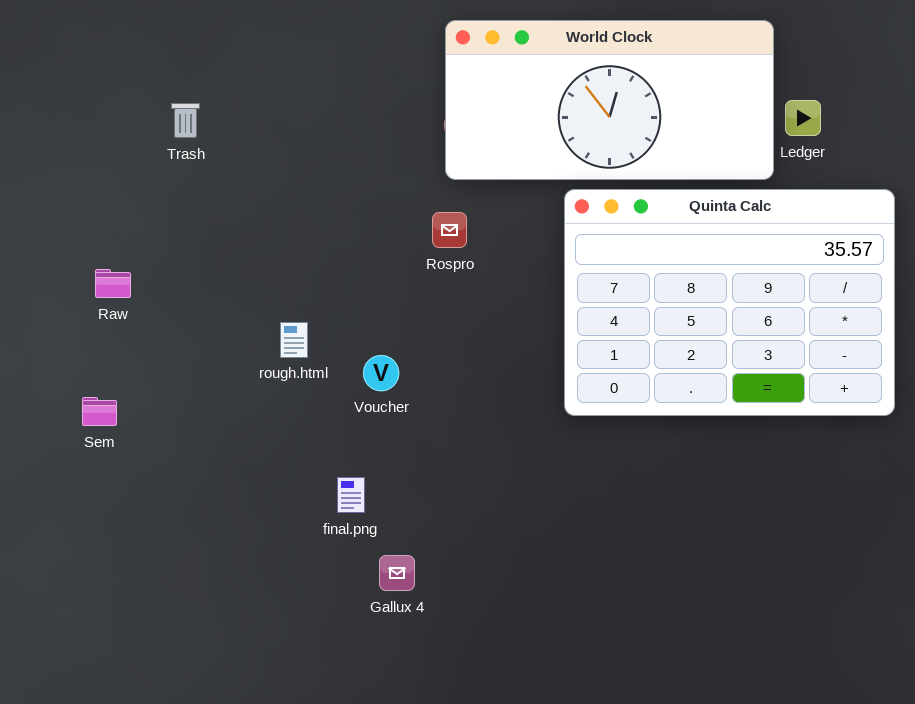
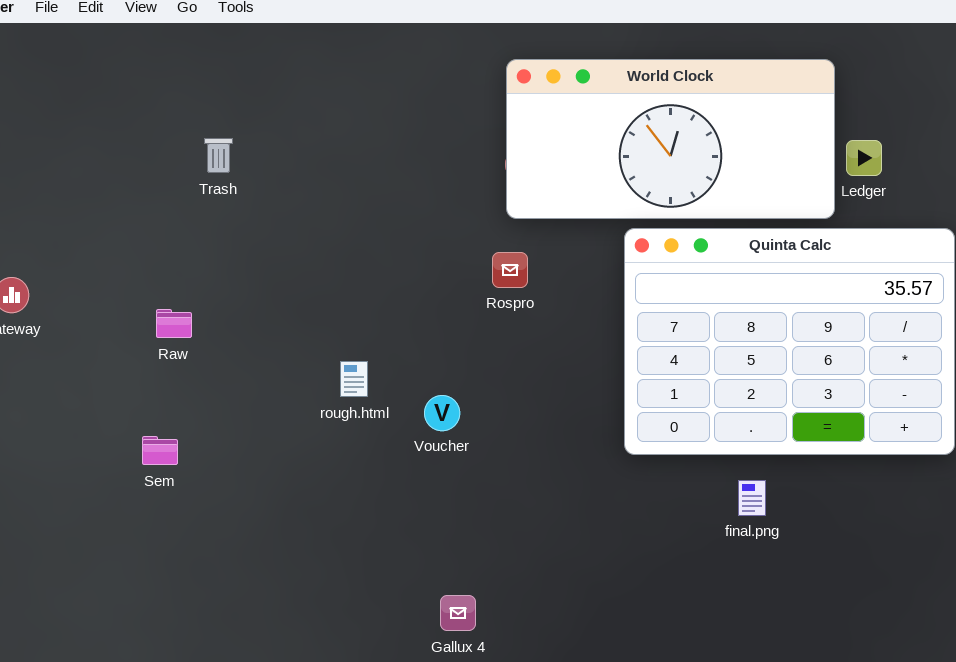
Trash: [171,103,200,138] -> [204,138,233,173], moved
final.png: [337,477,365,513] -> [738,480,766,516], moved

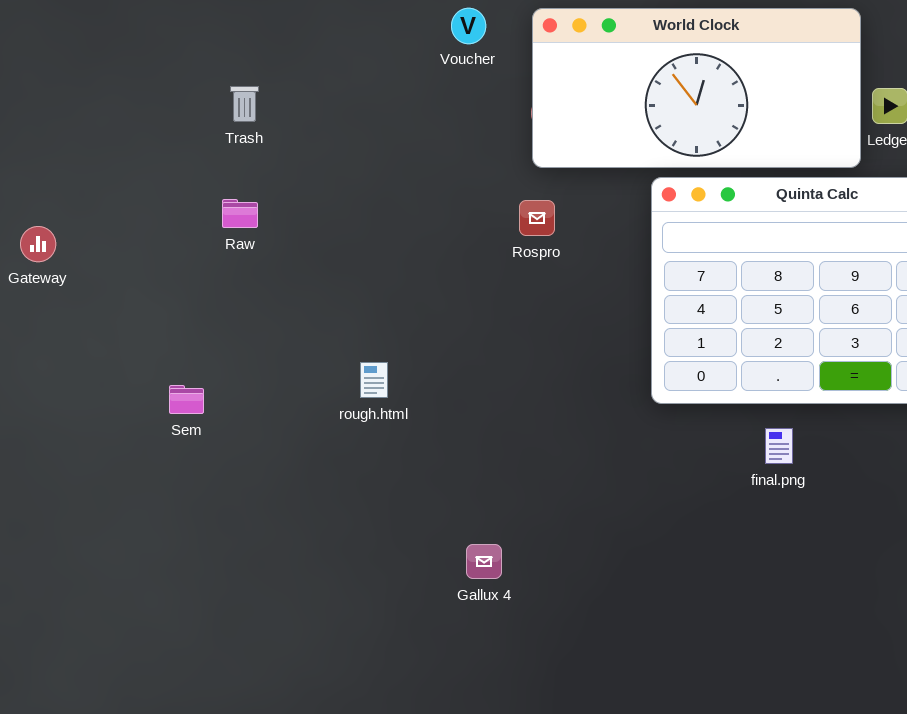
Raw: [156,309,192,338] -> [222,199,258,228], moved
rough.html: [340,361,368,397] -> [360,362,388,398], moved
Voucher: [424,395,460,431] -> [451,8,486,44], moved

